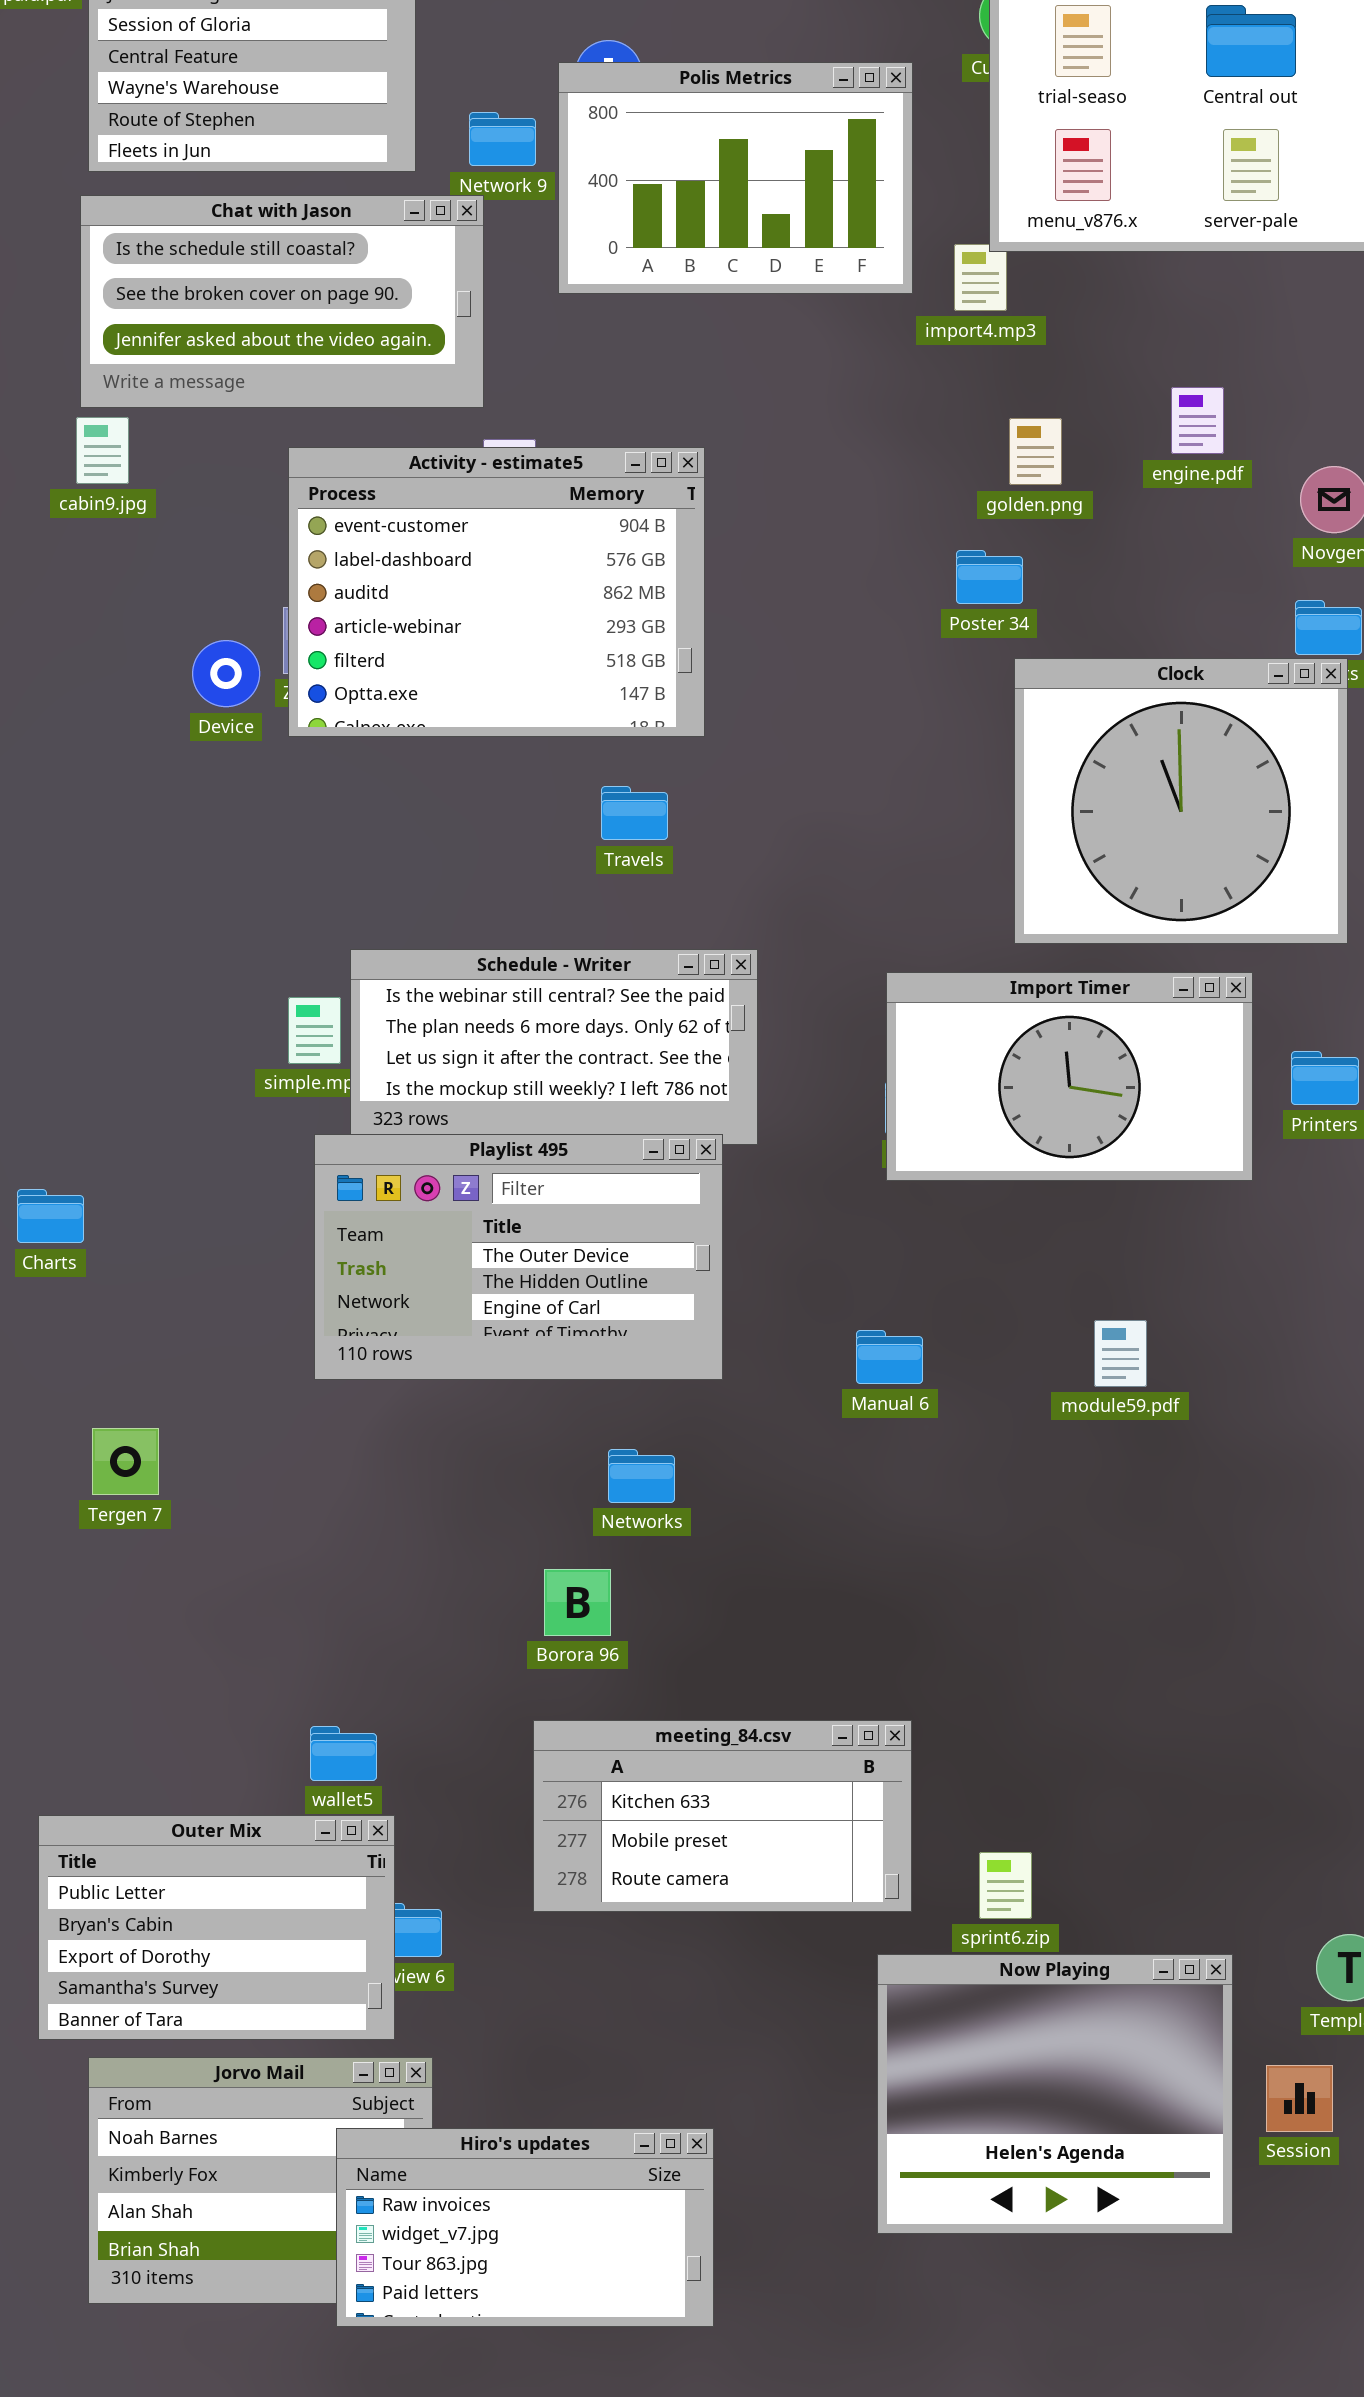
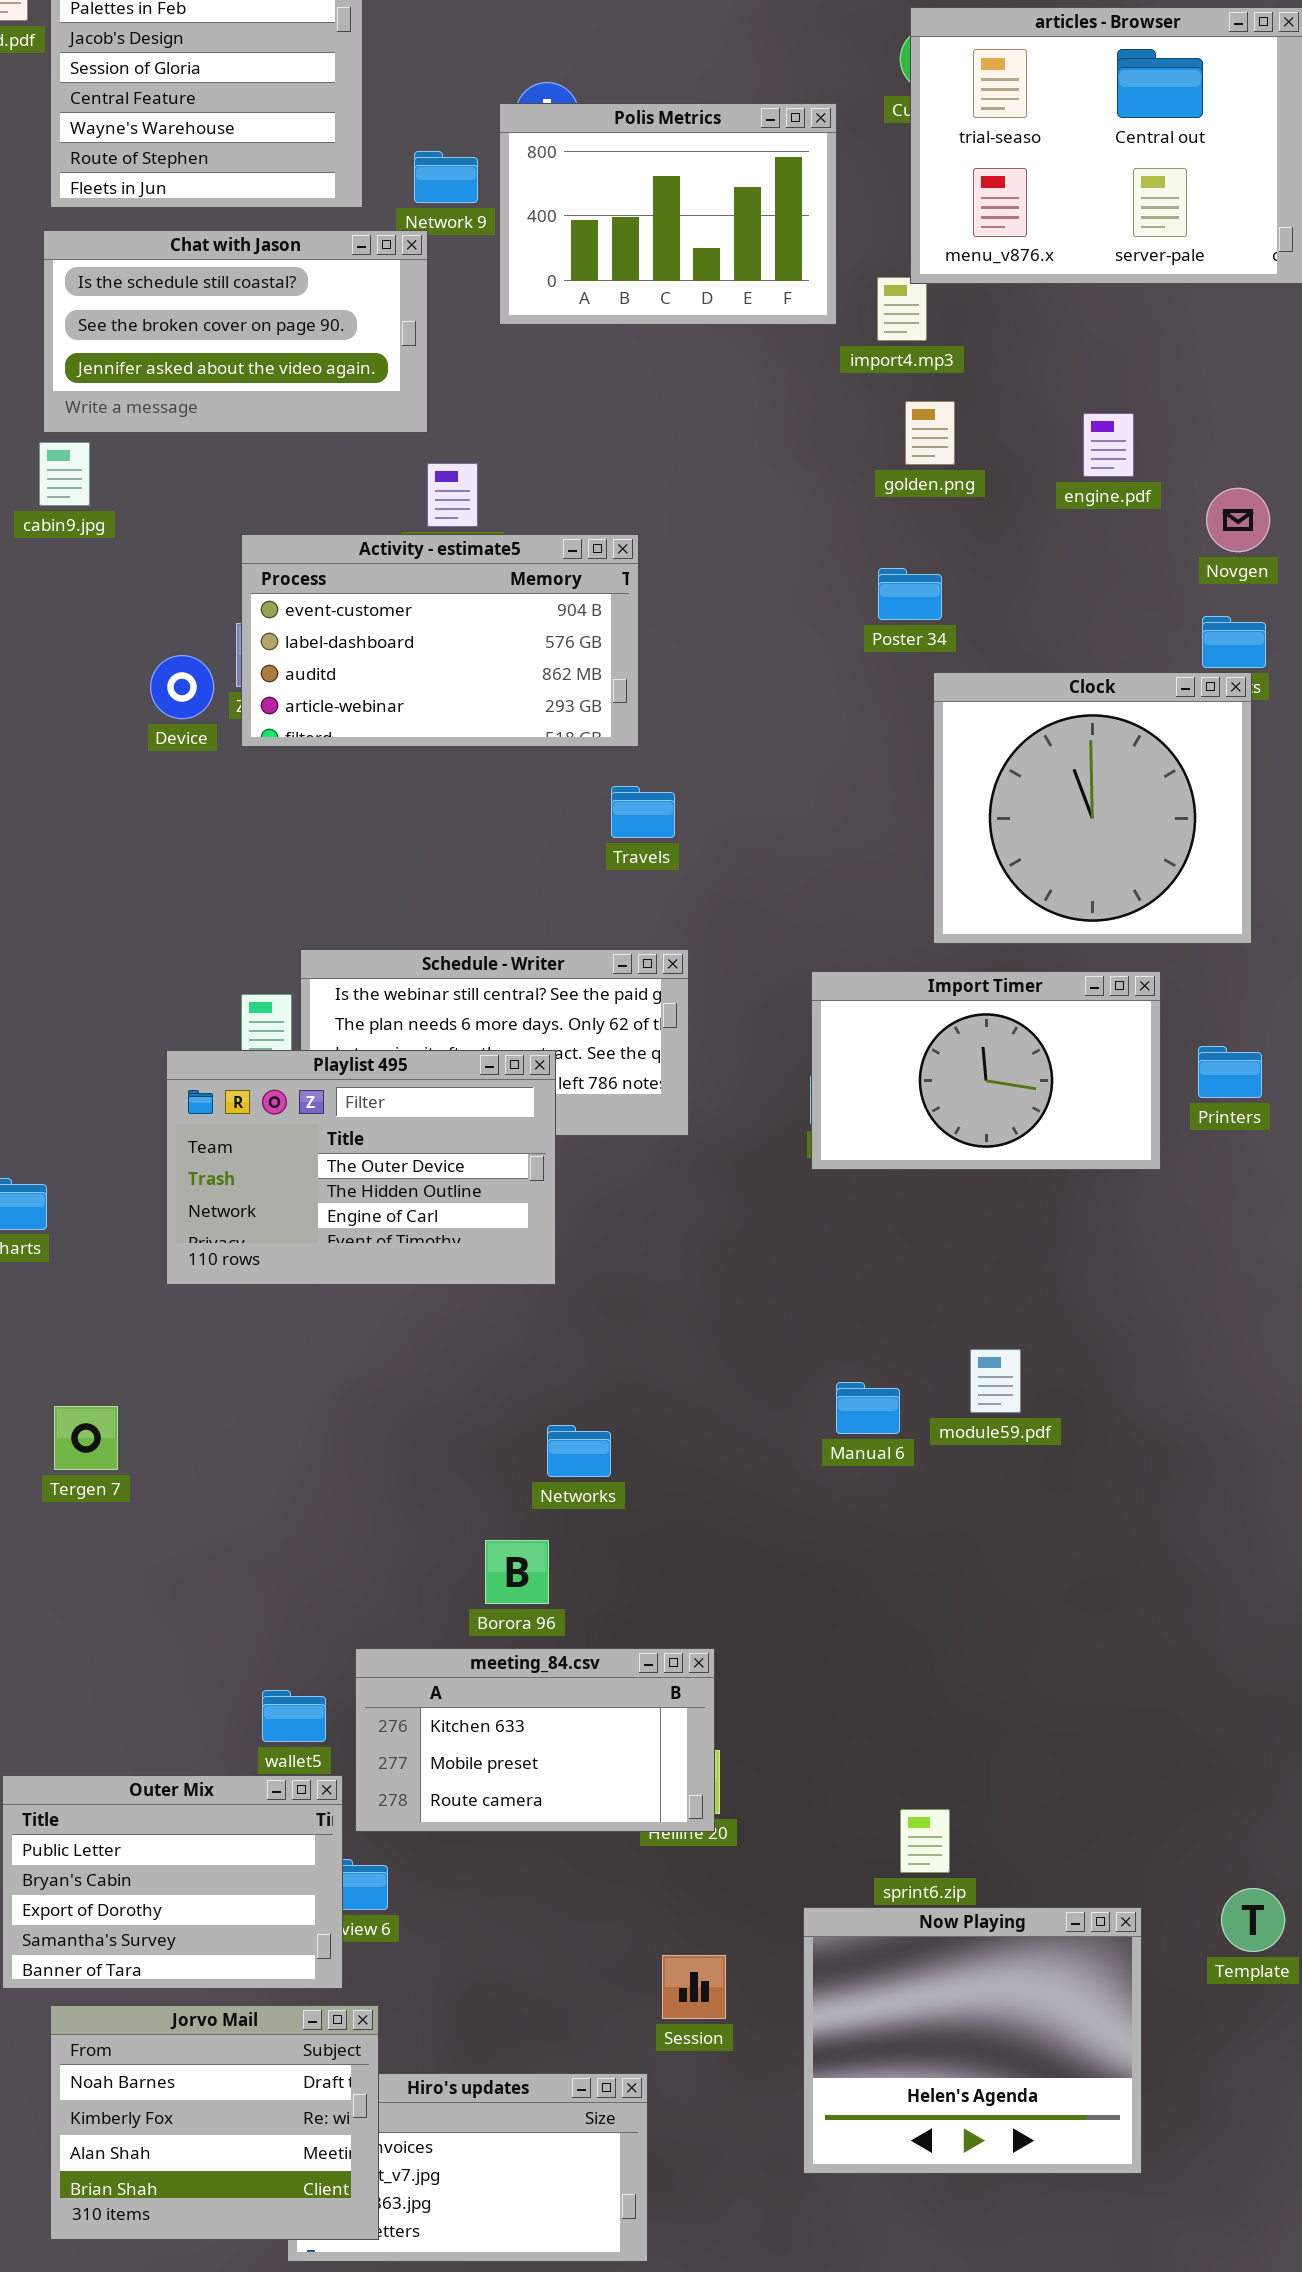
golden.png: [1009,418,1062,485] -> [905,401,955,465], moved
Activity - estimate5: [288,447,705,737] -> [241,534,639,747], resized
Travels: [601,786,668,840] -> [611,786,675,838], moved
Playlist 495: [314,1134,723,1380] -> [166,1050,556,1285], moved
module59.pdf: [1094,1320,1147,1387] -> [970,1349,1021,1413], moved
Manual 6: [856,1330,923,1384] -> [836,1382,900,1434], moved
meeting_84.csv: [533,1720,912,1912] -> [355,1648,715,1832], moved
Jorvo Mail: [88,2057,433,2304] -> [50,2005,379,2240], raised
Session: [1266,2065,1333,2132] -> [662,1955,726,2019], moved

